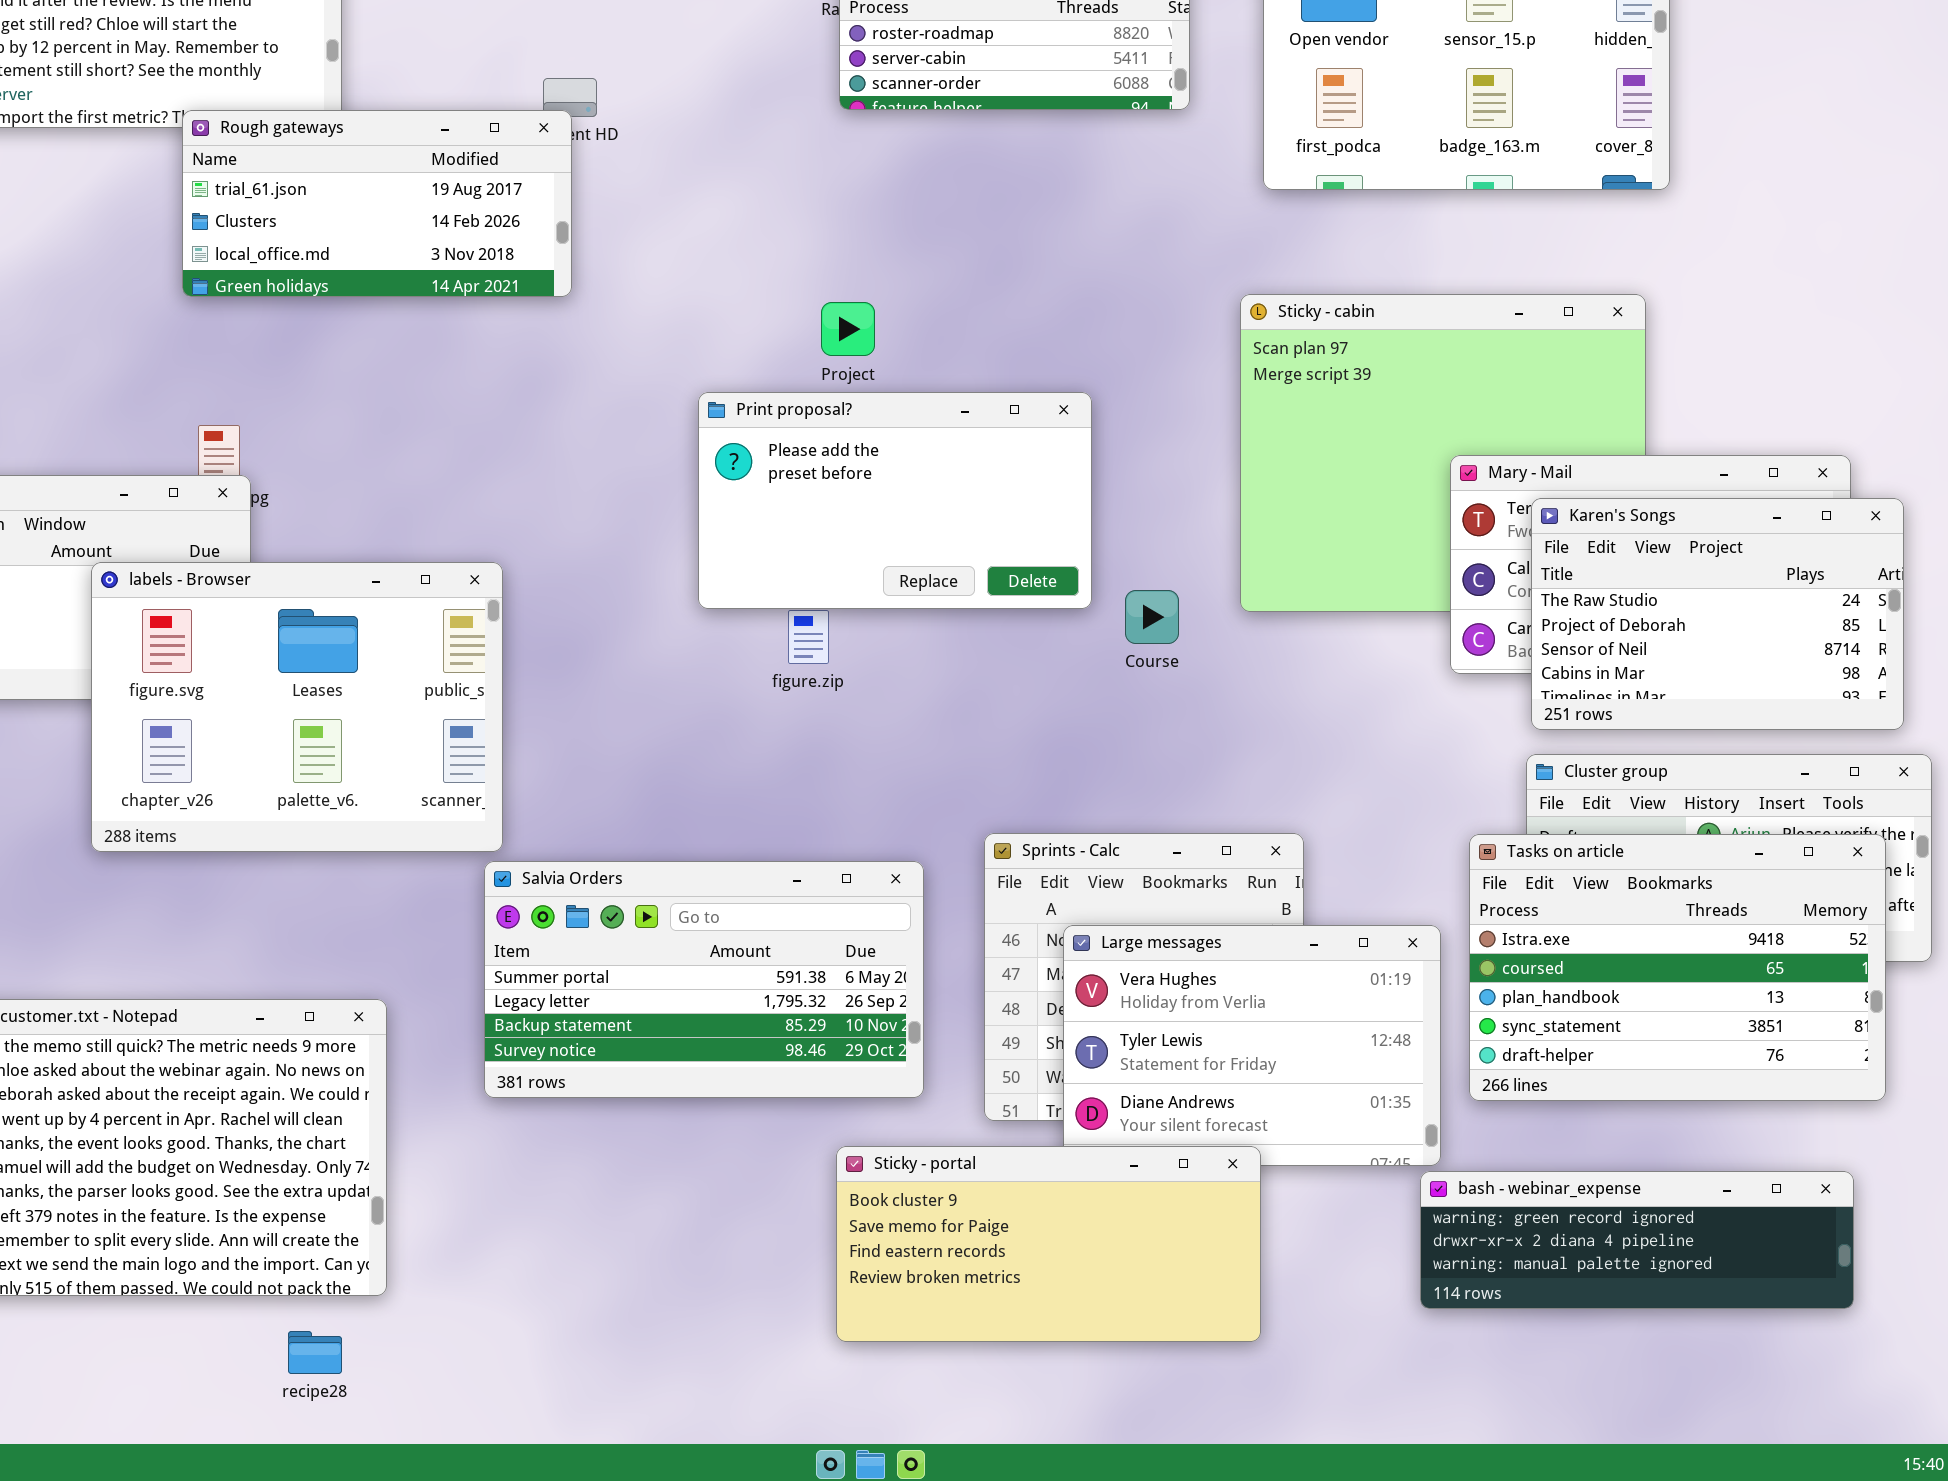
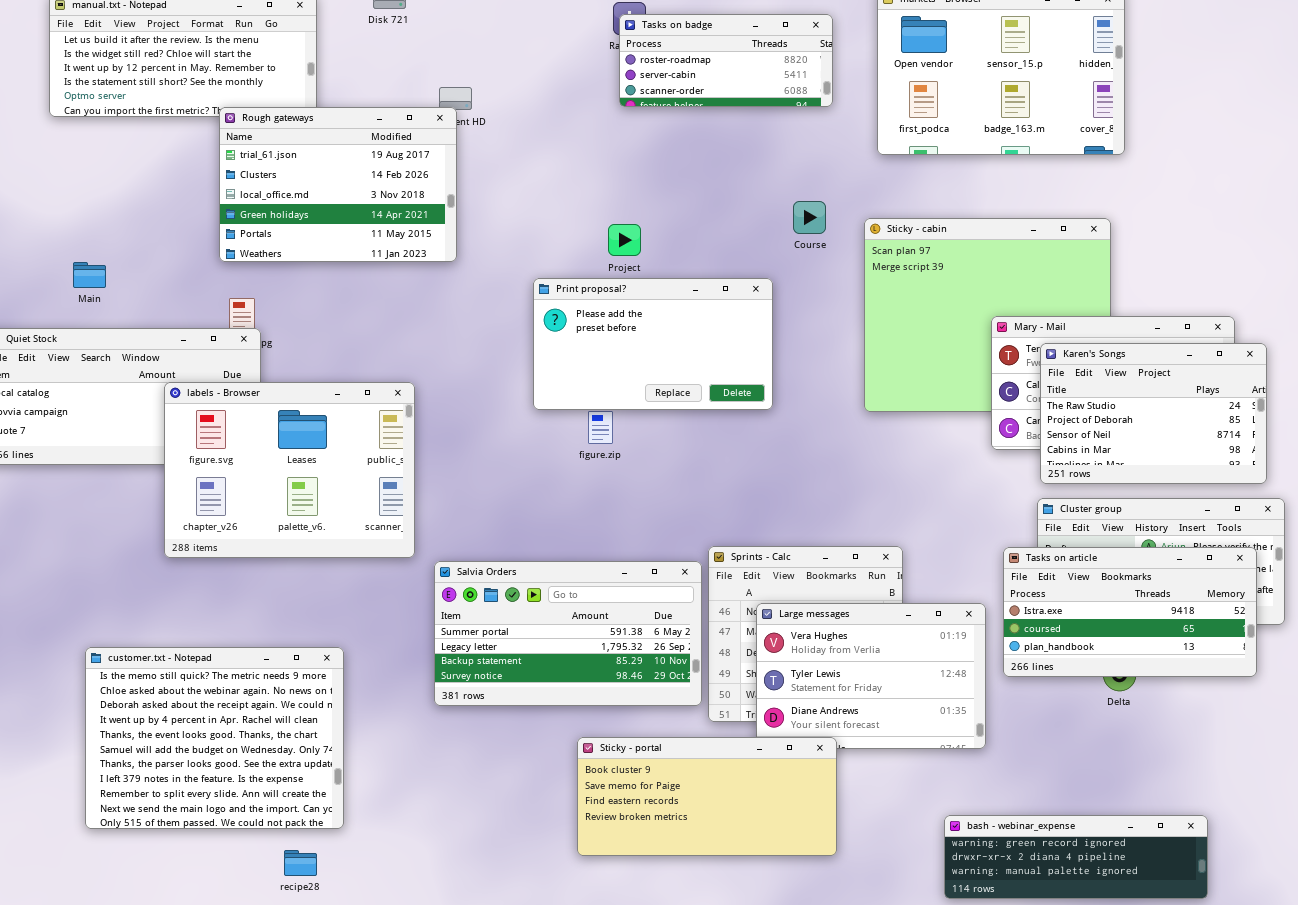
Rough gateways: [182,110,572,297] -> [219,107,457,262], resized
Course: [1125,590,1179,644] -> [793,201,826,234], moved
Tasks on article: [1469,834,1886,1101] -> [1003,547,1257,677], resized
Salvia Orders: [484,861,924,1098] -> [434,561,702,706], moved
Sticky - portal: [836,1146,1261,1342] -> [577,737,837,856], moved
bash - webinar_expense: [1420,1171,1854,1309] -> [944,815,1208,899], moved

